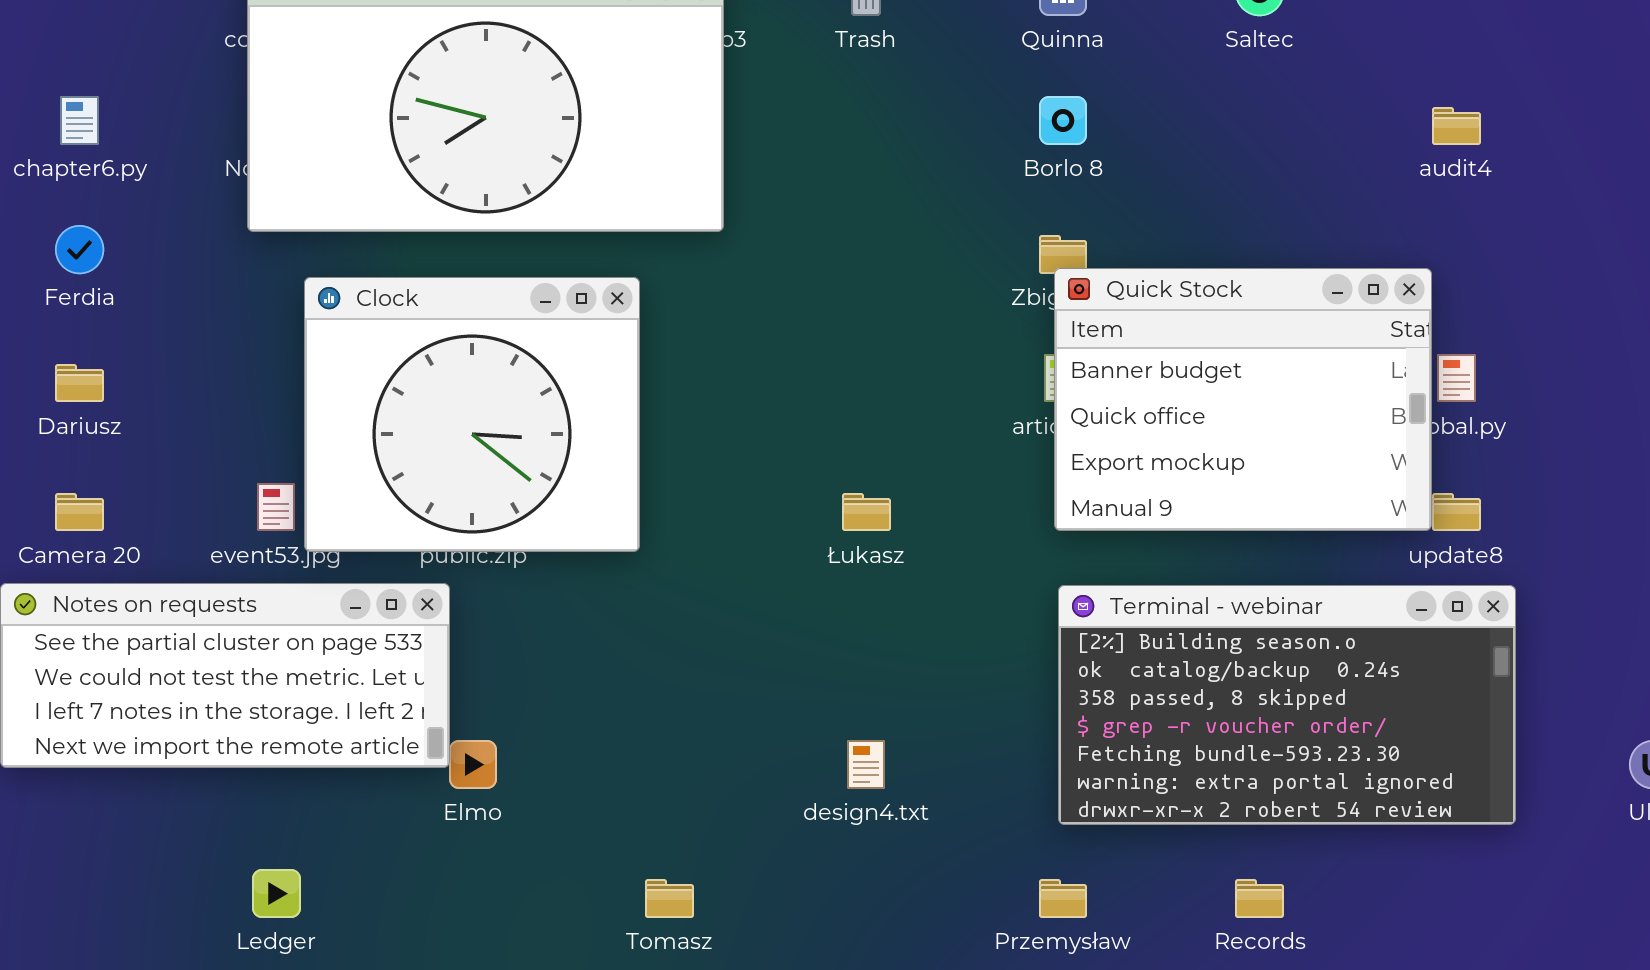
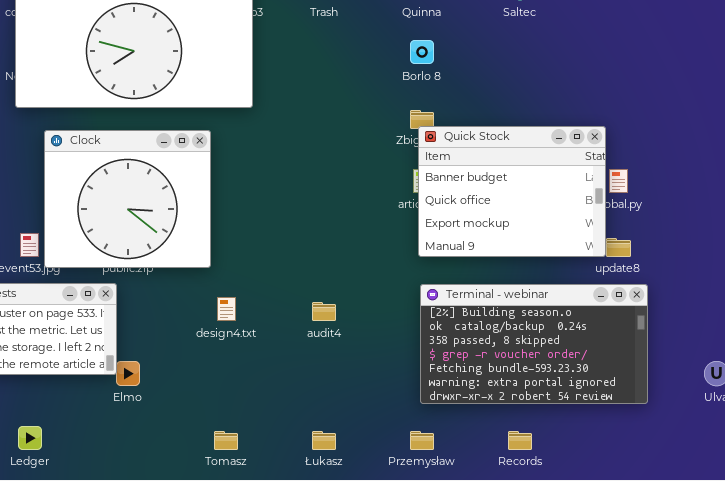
audit4: [1432,107,1481,145] -> [312,302,336,321], moved
Łukasz: [842,493,891,531] -> [312,431,336,450], moved
design4.txt: [847,740,885,789] -> [217,297,236,321], moved

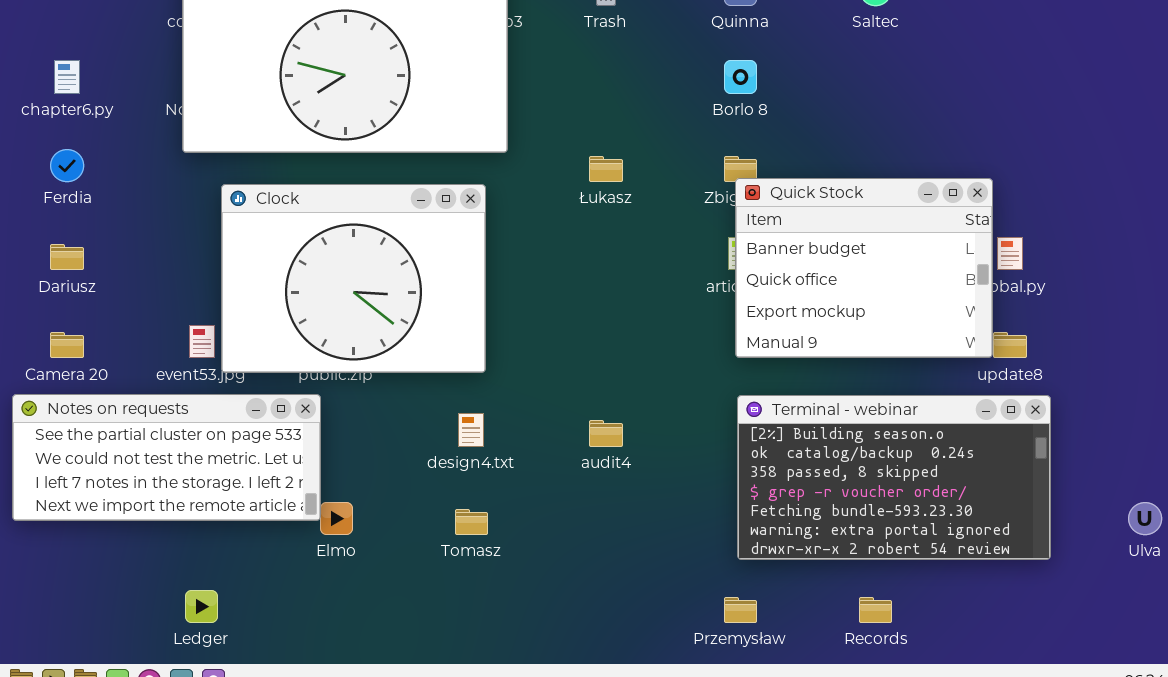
Clock: [44,130,211,268] -> [221,184,486,373], resized
Tomasz: [214,431,238,450] -> [455,509,488,535], moved
Łukasz: [312,431,336,450] -> [589,156,623,182], moved

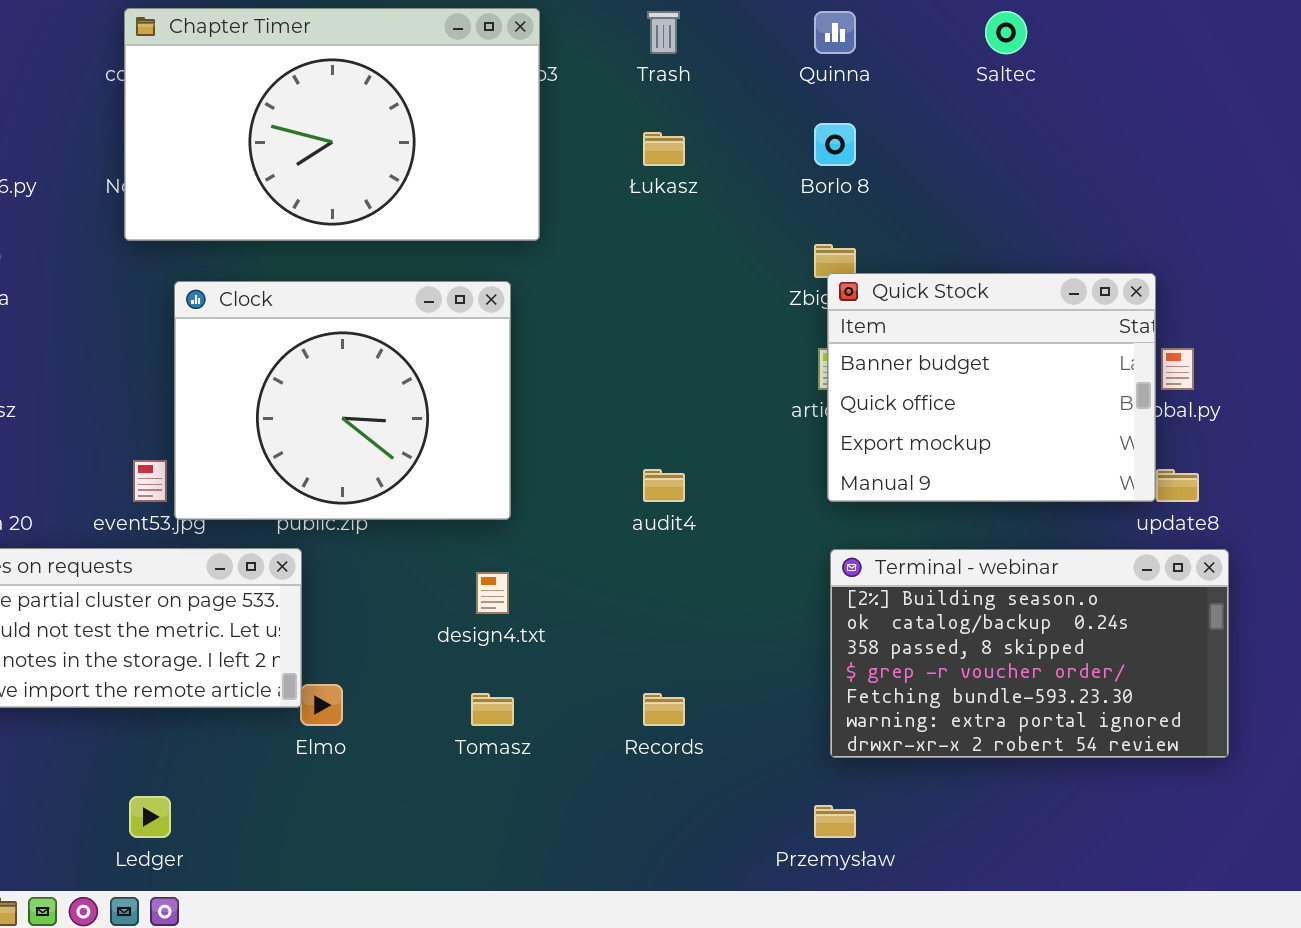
Łukasz: [589,156,623,182] -> [643,132,685,166], moved
audit4: [589,420,623,447] -> [643,469,685,502], moved
Records: [859,597,892,623] -> [643,693,685,726], moved

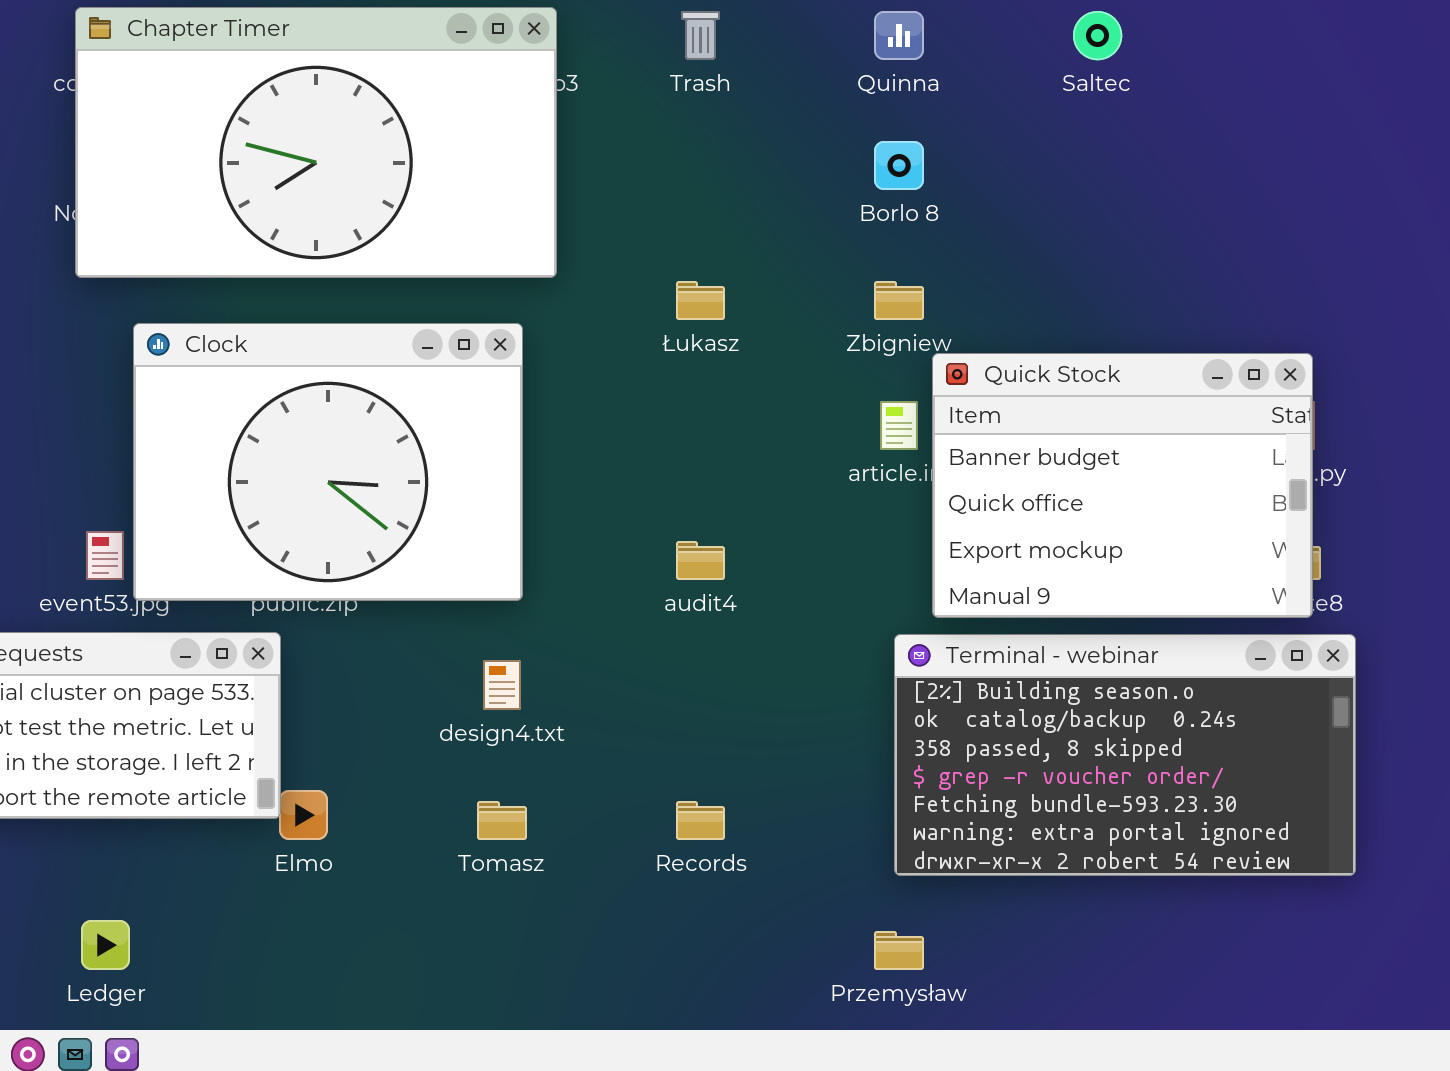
Łukasz: [643,132,685,166] -> [676,281,725,320], moved
Quick Stock: [827,273,1156,502] -> [932,353,1313,618], moved

